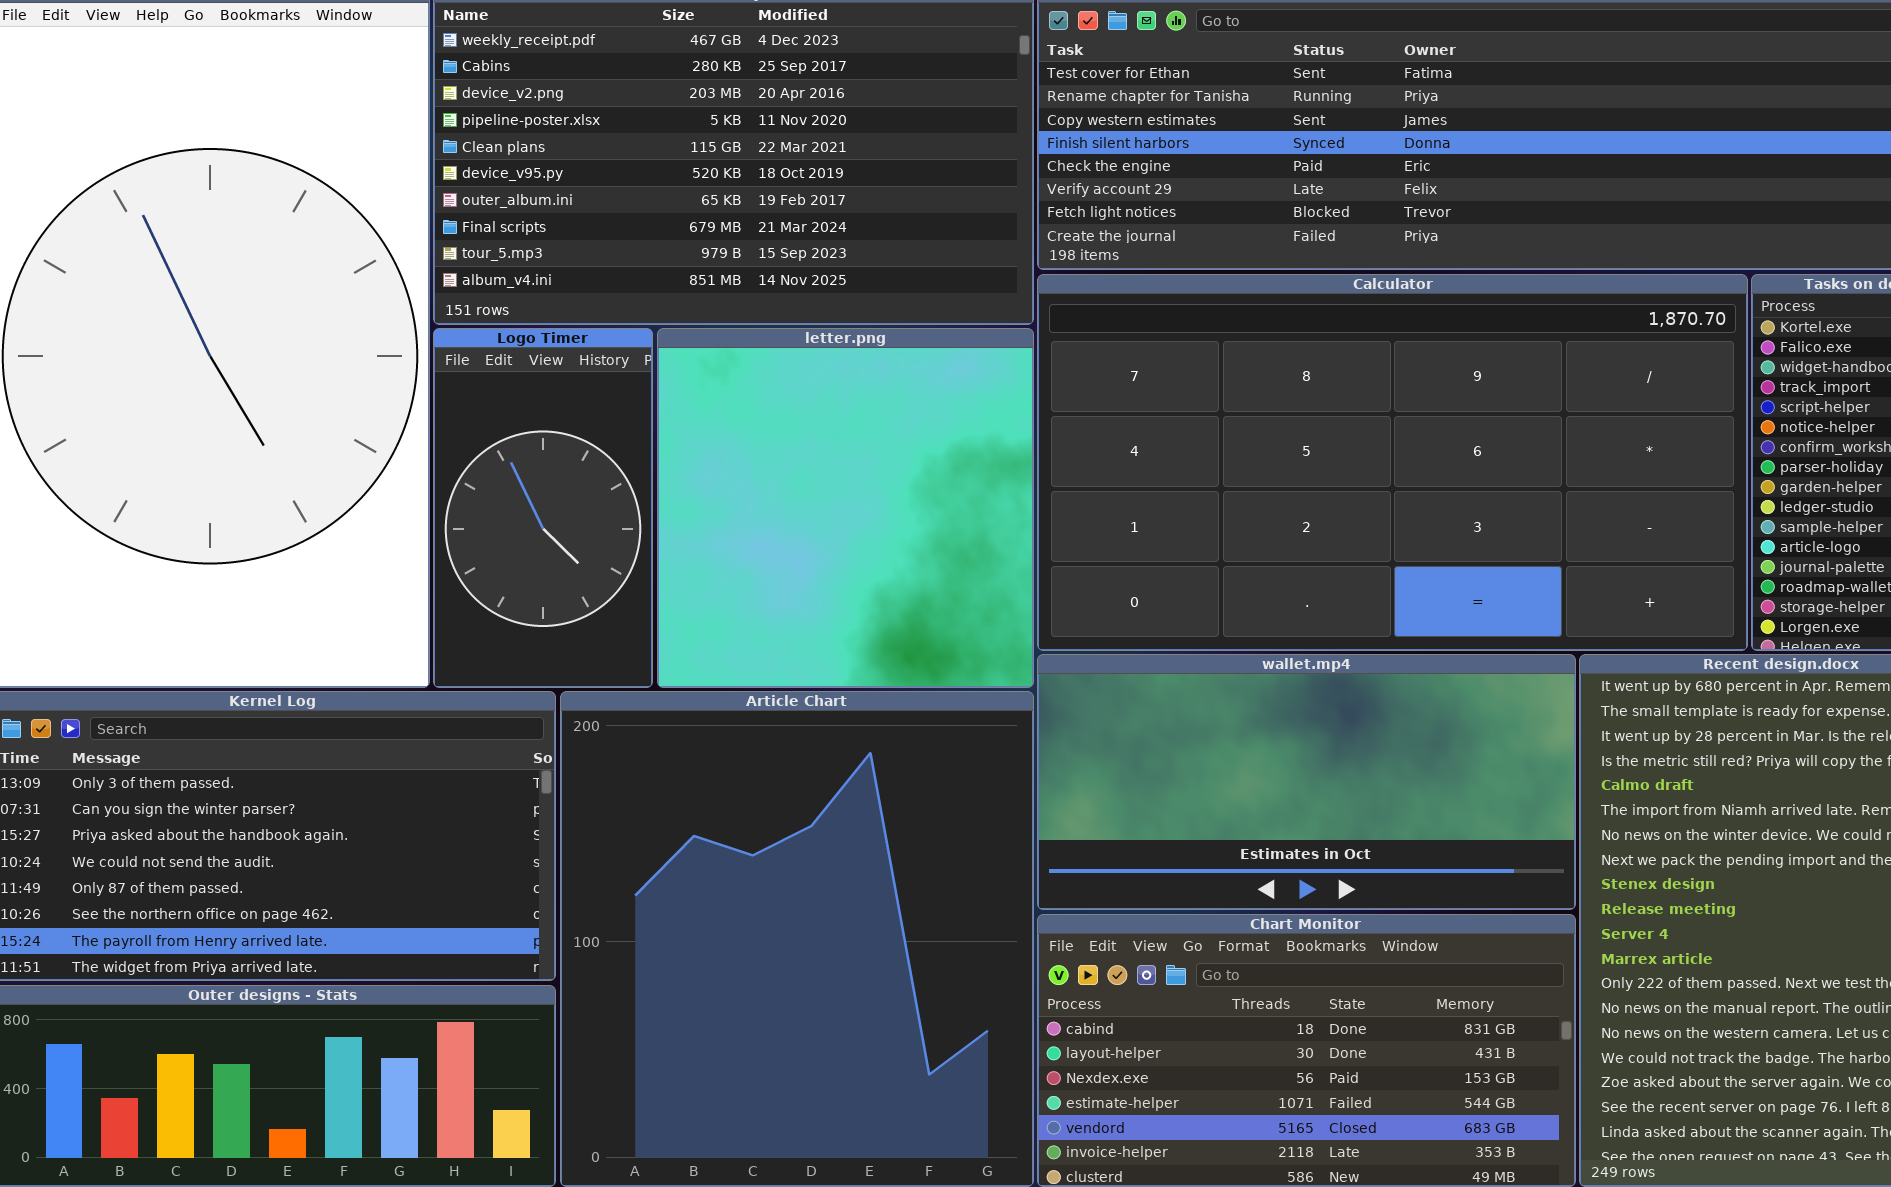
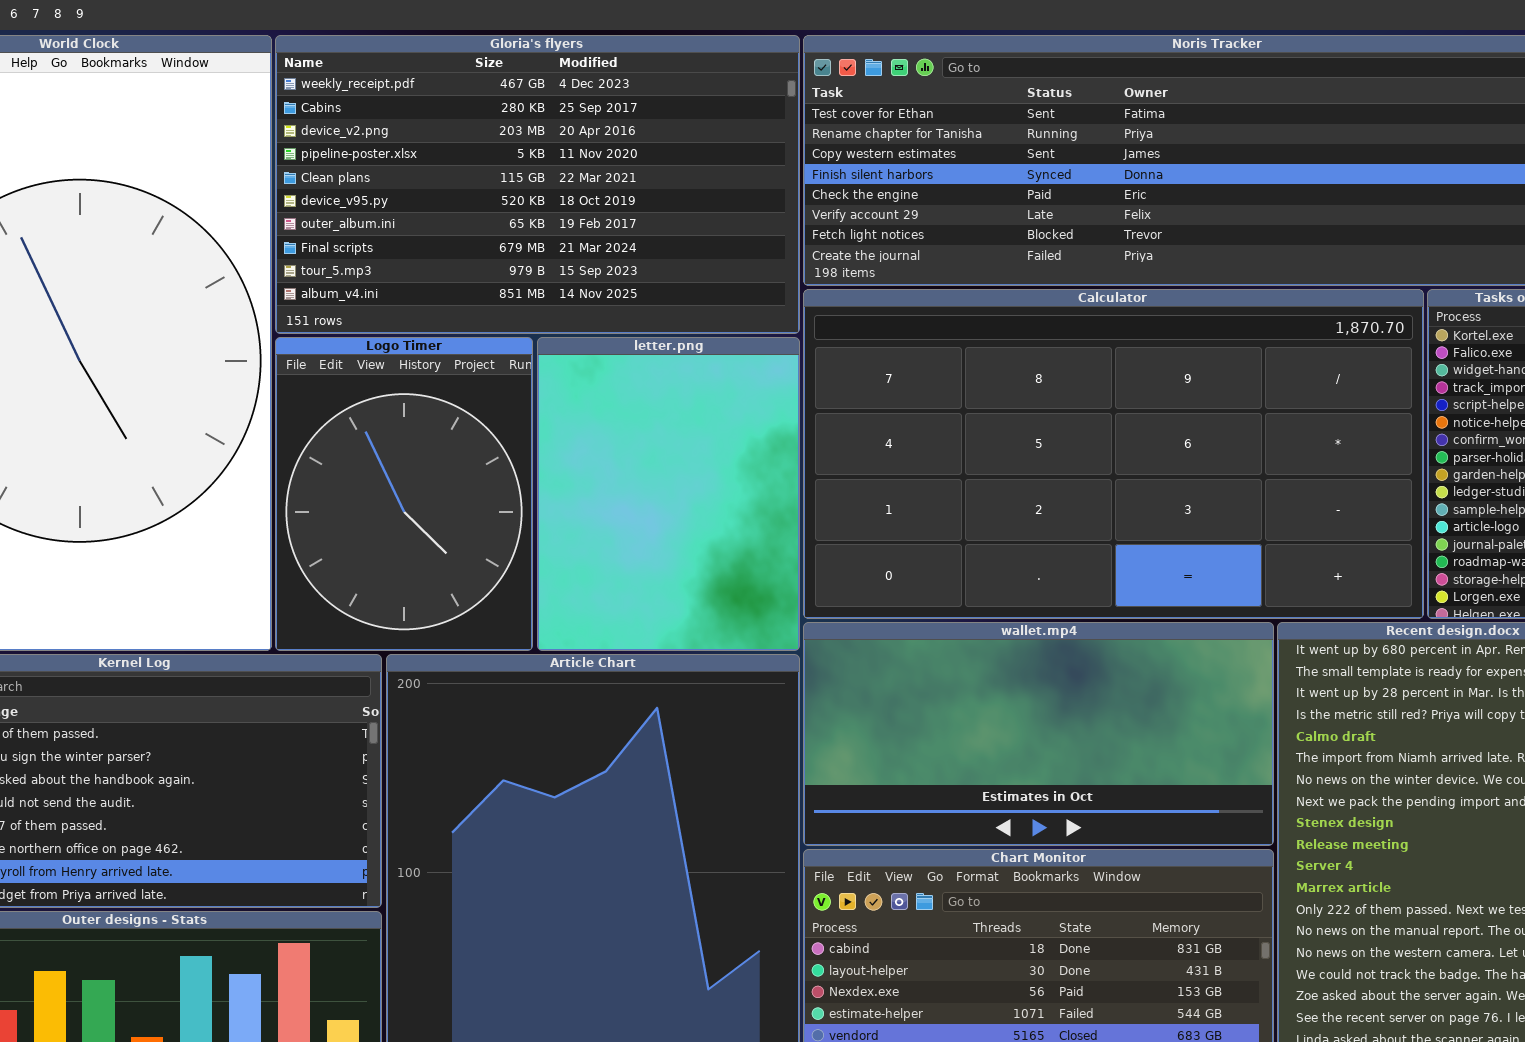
Logo Timer: [433,328,653,688] -> [275,337,533,651], resized
letter.png: [657,328,1034,688] -> [537,337,800,651], resized

